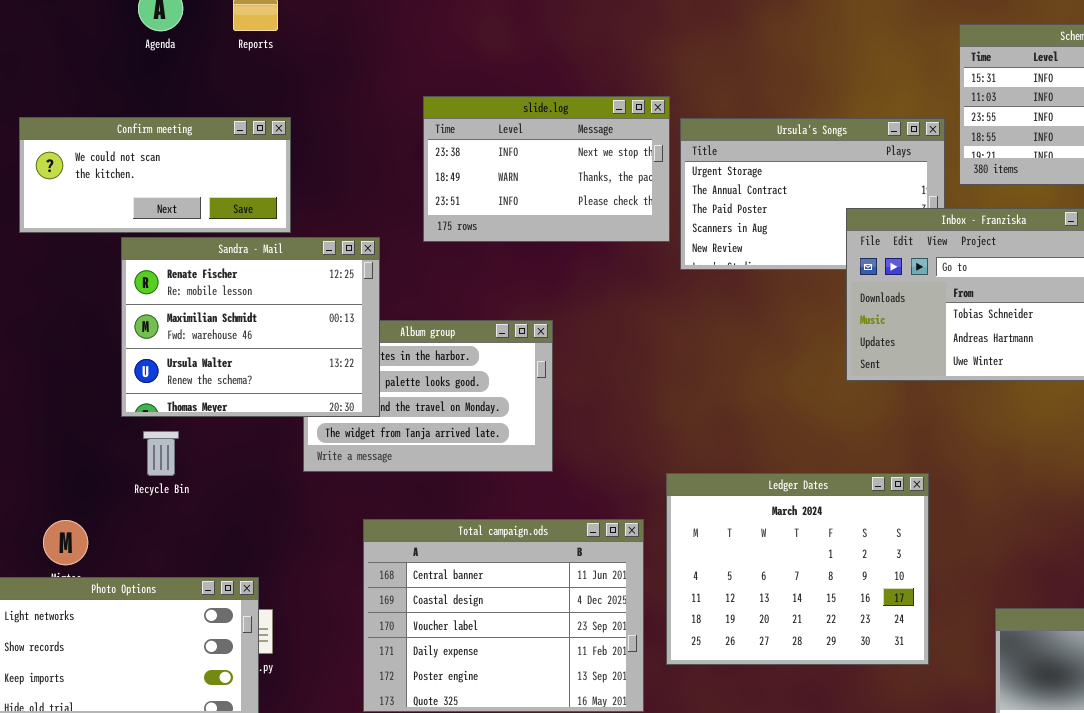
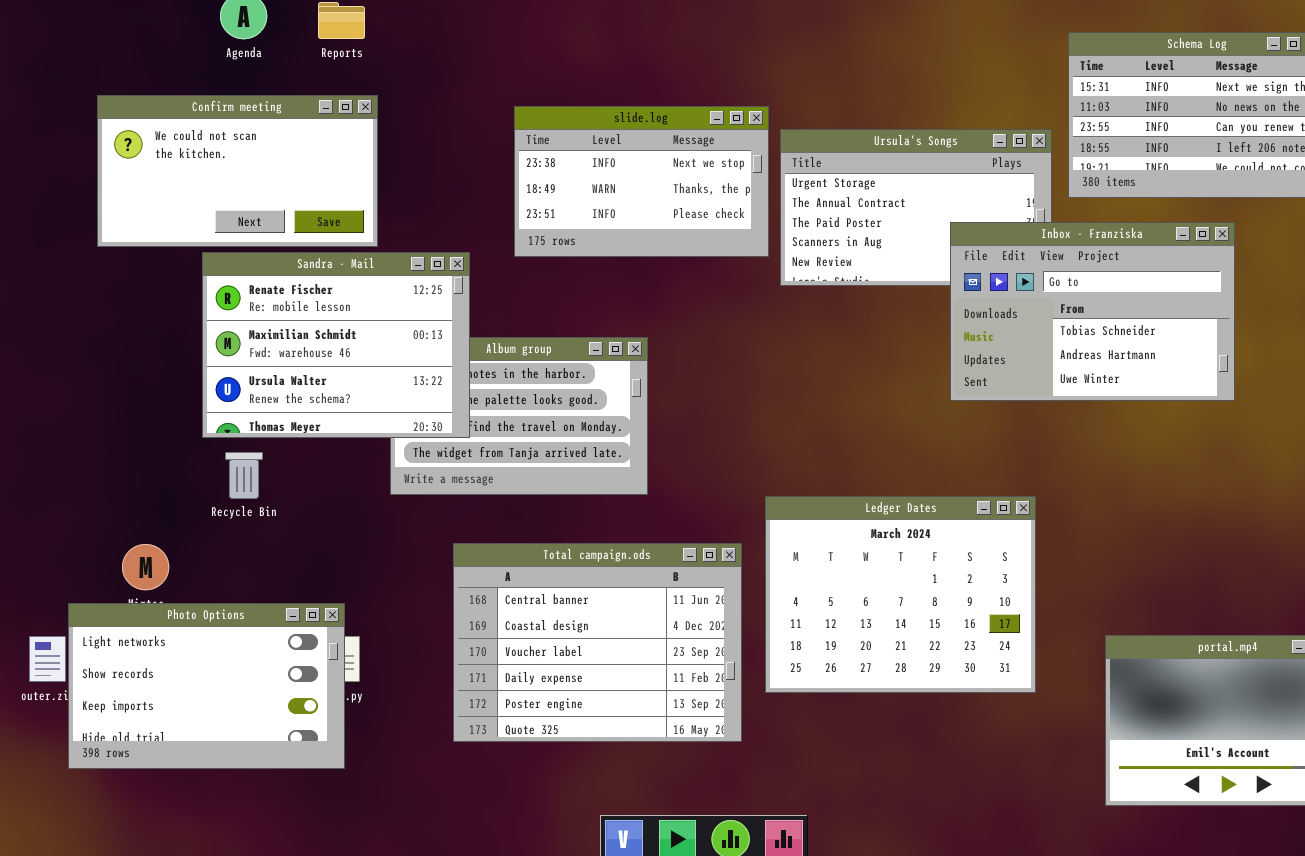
Confirm meeting: [19,117,291,233] -> [97,95,378,247], resized

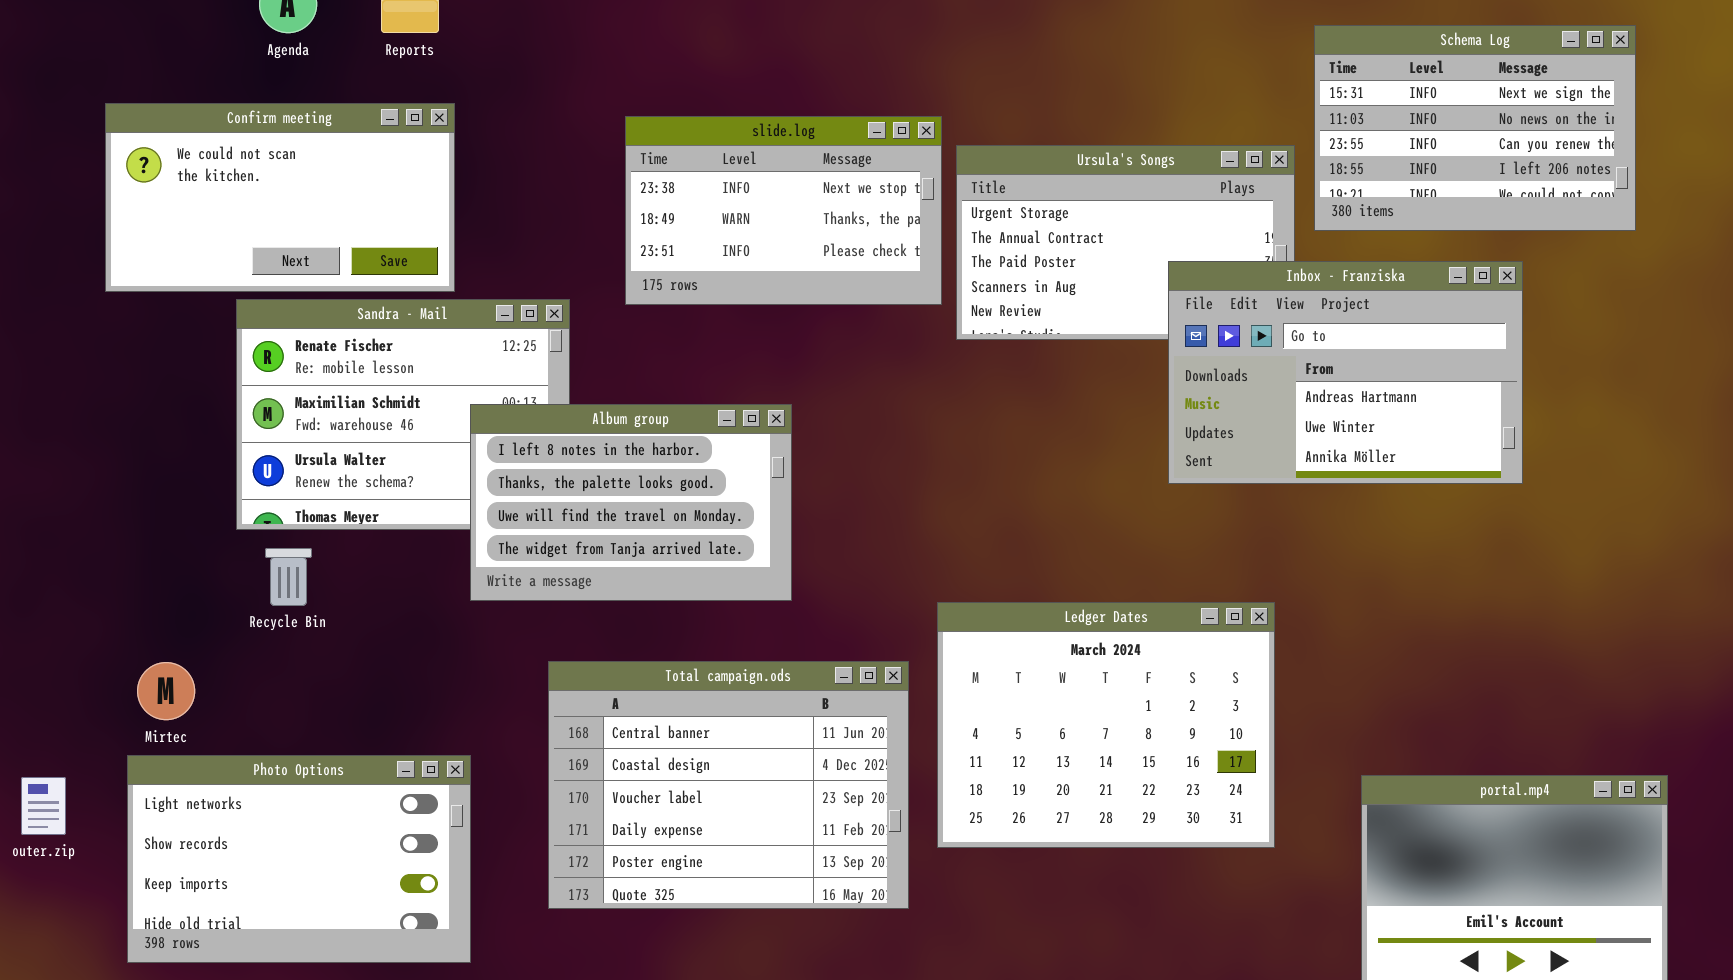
Inbox - Franziska: [950,222,1235,401] -> [1168,261,1523,484], scrolled down 1 row
Album group: [390,337,648,495] -> [470,404,792,601], raised
Photo Options: [68,603,345,769] -> [127,755,471,963], moved

